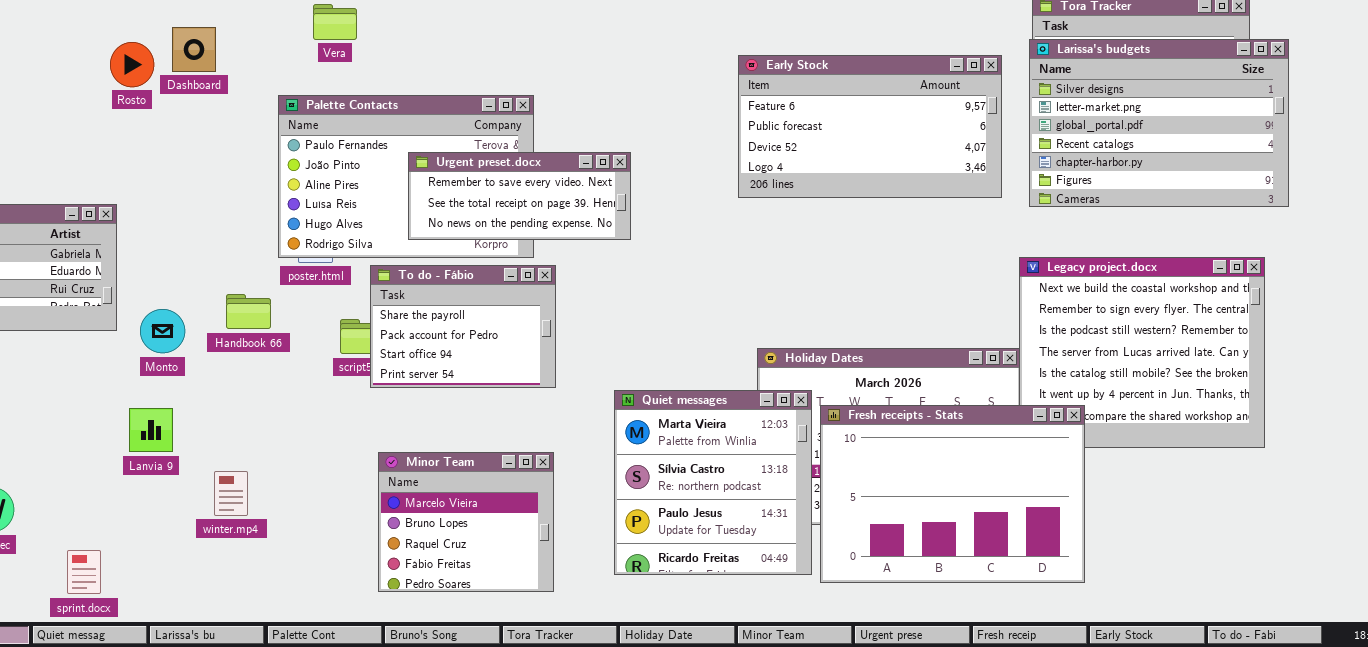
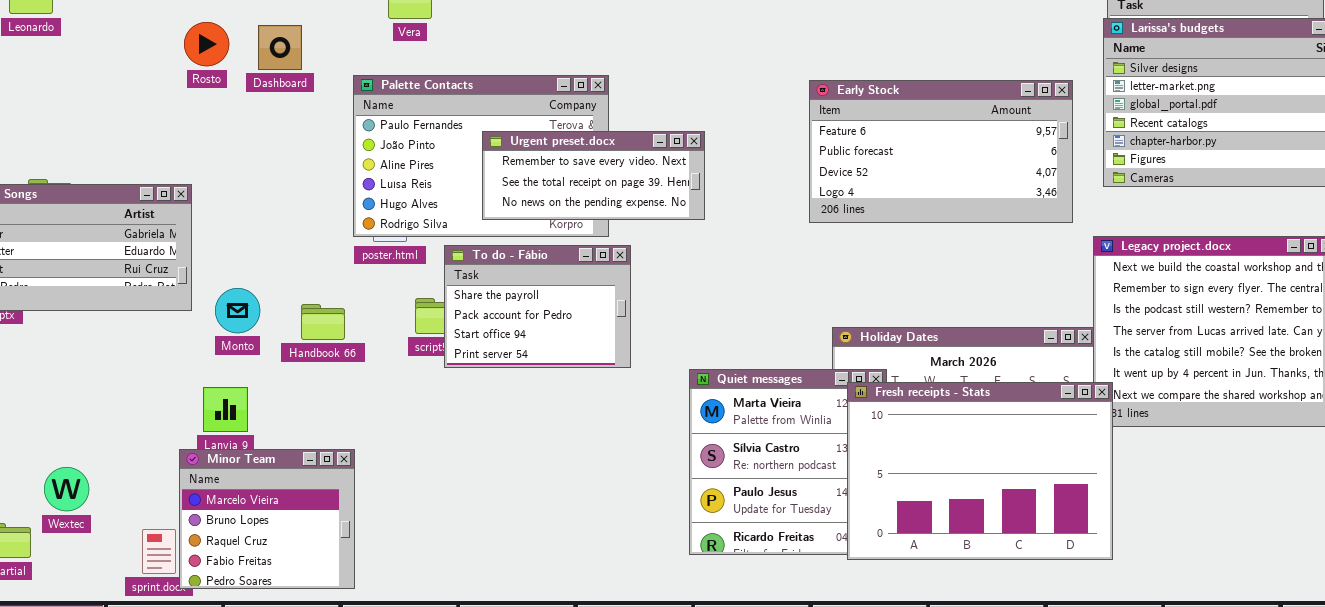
Dashboard: [172,27,216,72] -> [258,25,302,70], moved
Early Stock: [738,55,1002,198] -> [809,80,1073,223], moved
Handbook 66: [226,294,271,329] -> [301,304,345,340], moved
Fresh receipts - Stats: [820,405,1085,583] -> [847,382,1113,560], moved
Minor Team: [378,452,554,592] -> [179,449,355,589], moved

